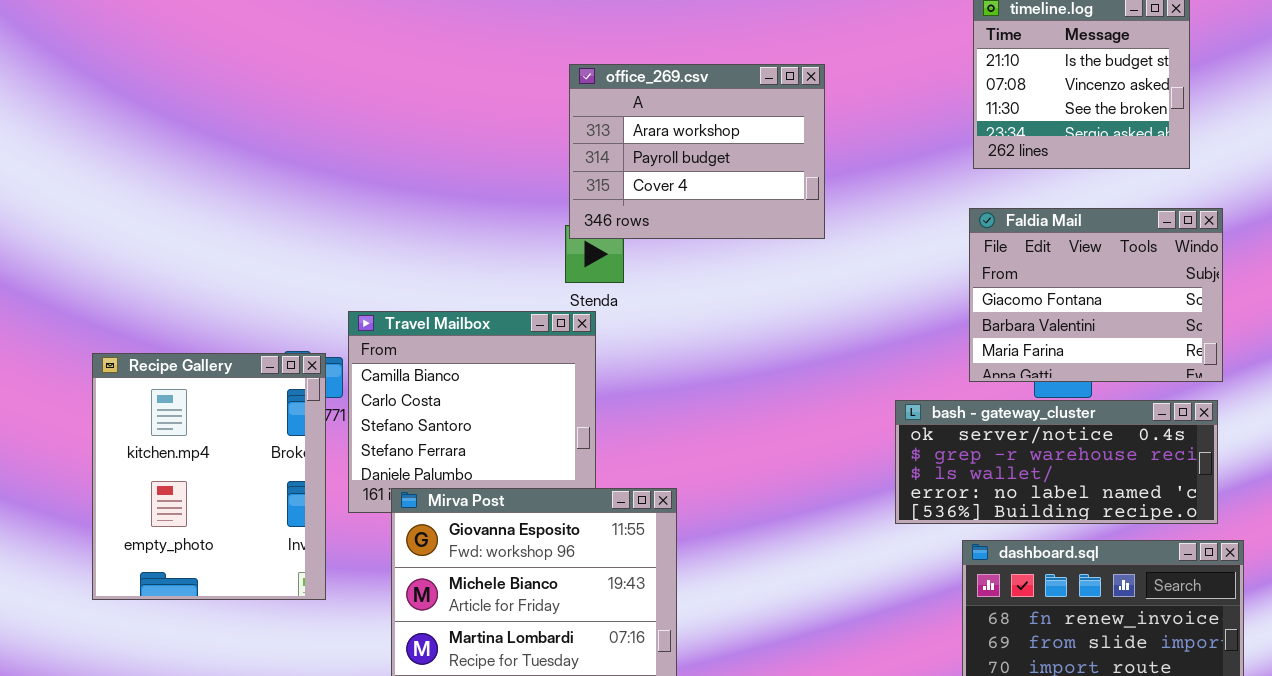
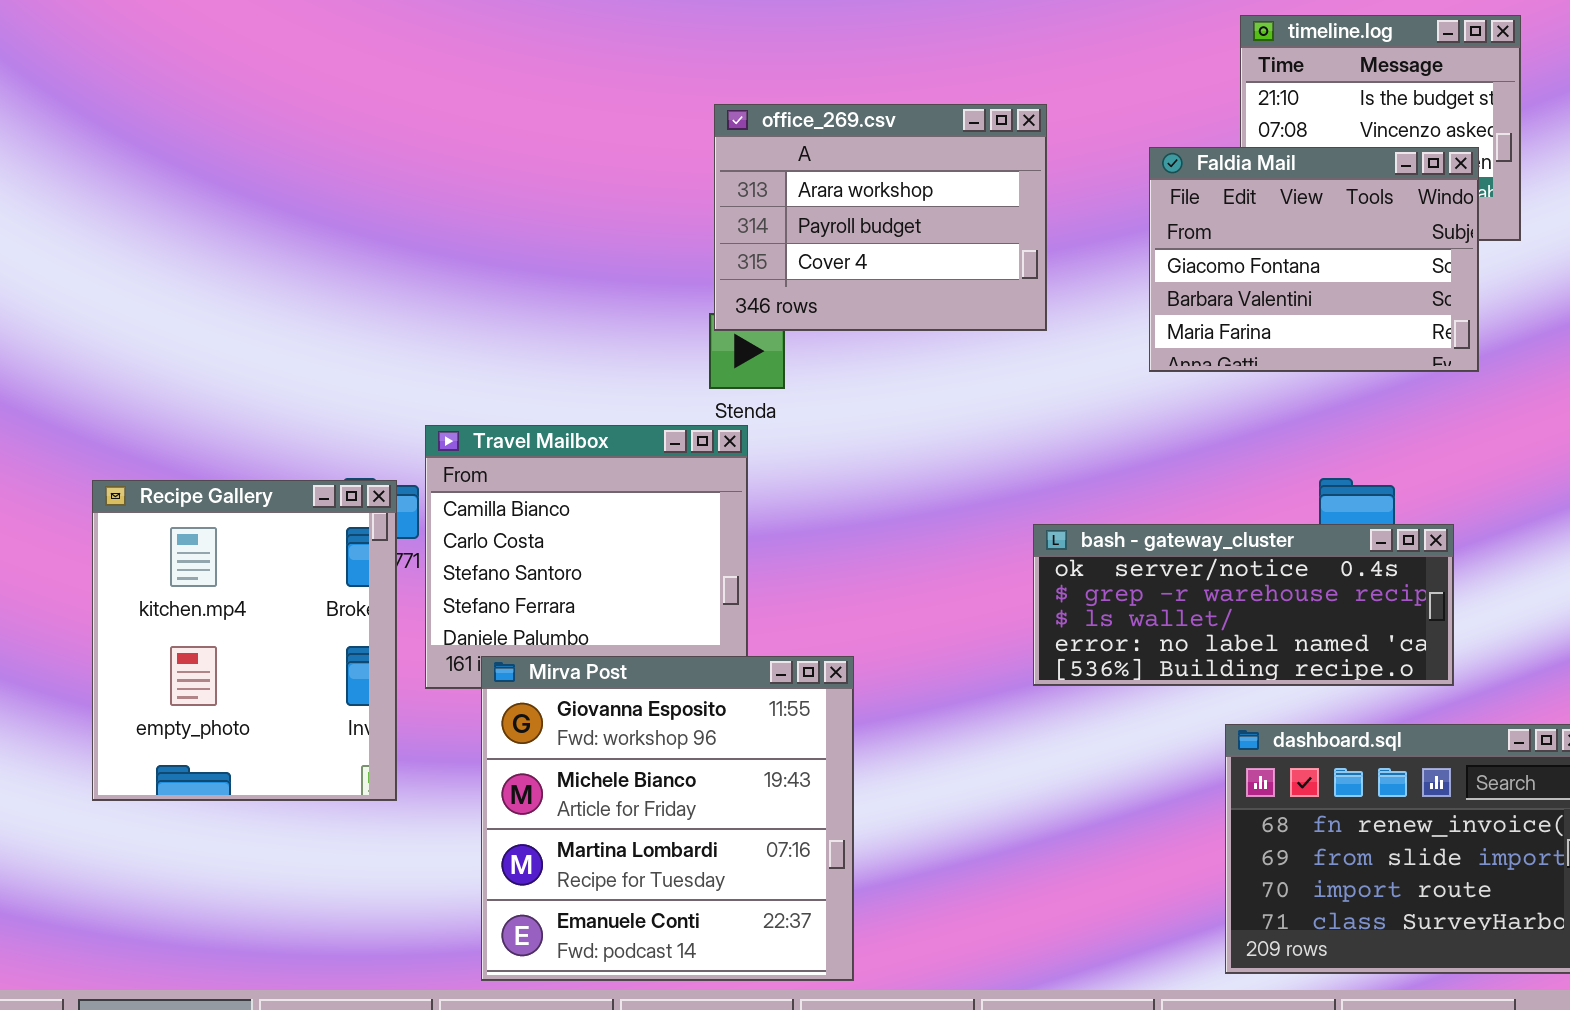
Faldia Mail: [969,208,1223,382] -> [1149,147,1479,372], moved
bash - gateway_cluster: [895,400,1218,524] -> [1033,524,1454,686], moved

